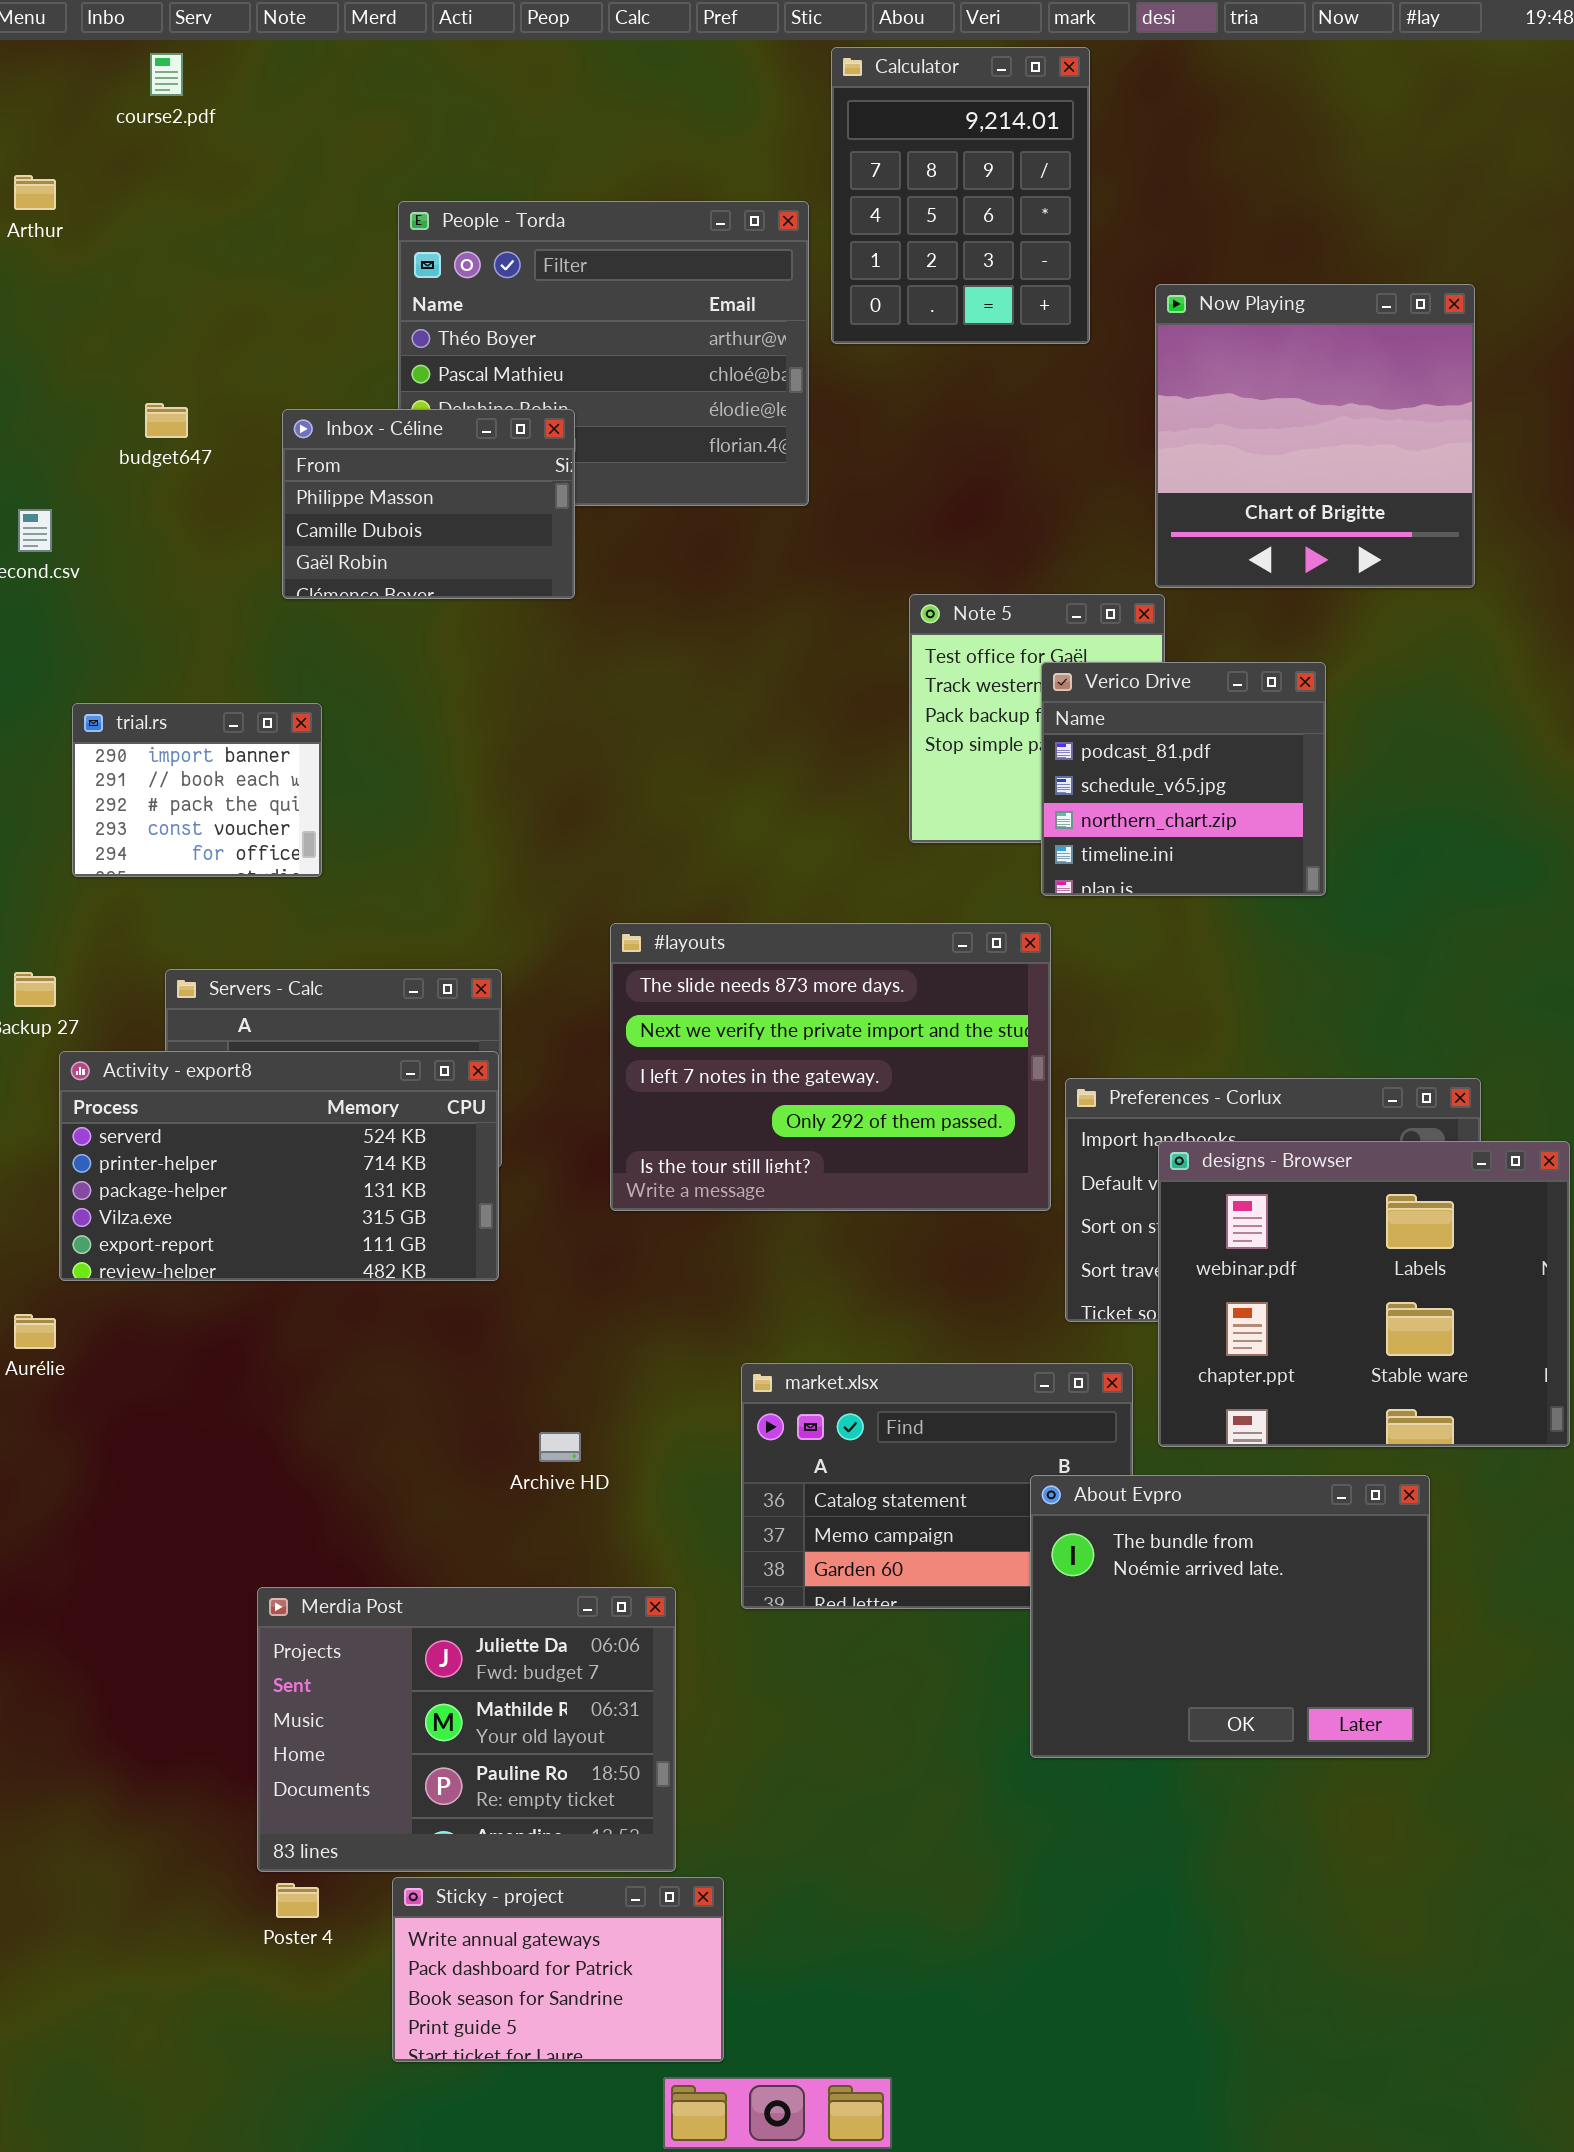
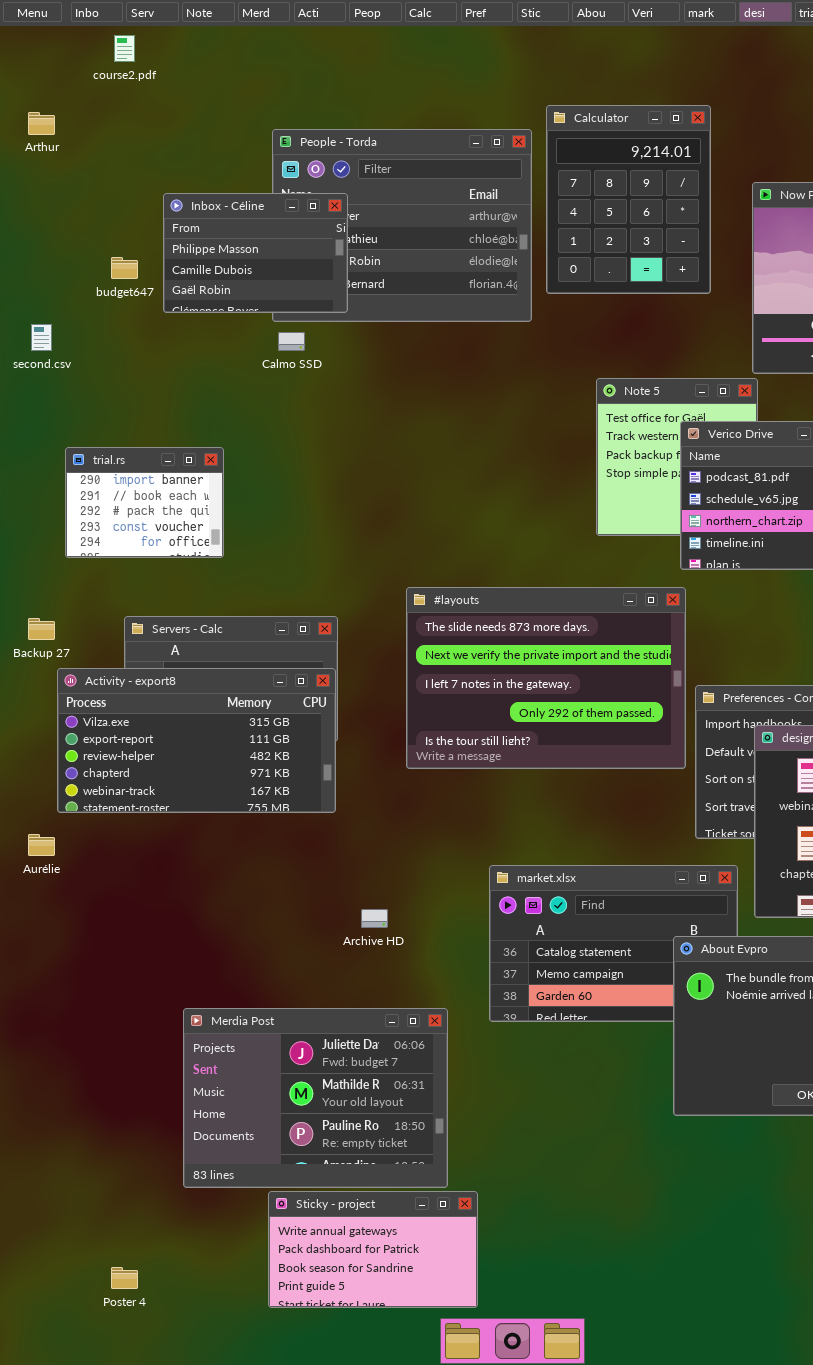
Calculator: [831,47,1090,344] -> [546,105,711,294], moved
Inbox - Céline: [282,409,575,599] -> [163,193,348,313], moved
Activity - export8: [59,1051,499,1281] -> [57,668,336,813], scrolled down 3 rows
Poster 4: [276,1883,319,1918] -> [111,1267,138,1289], moved

